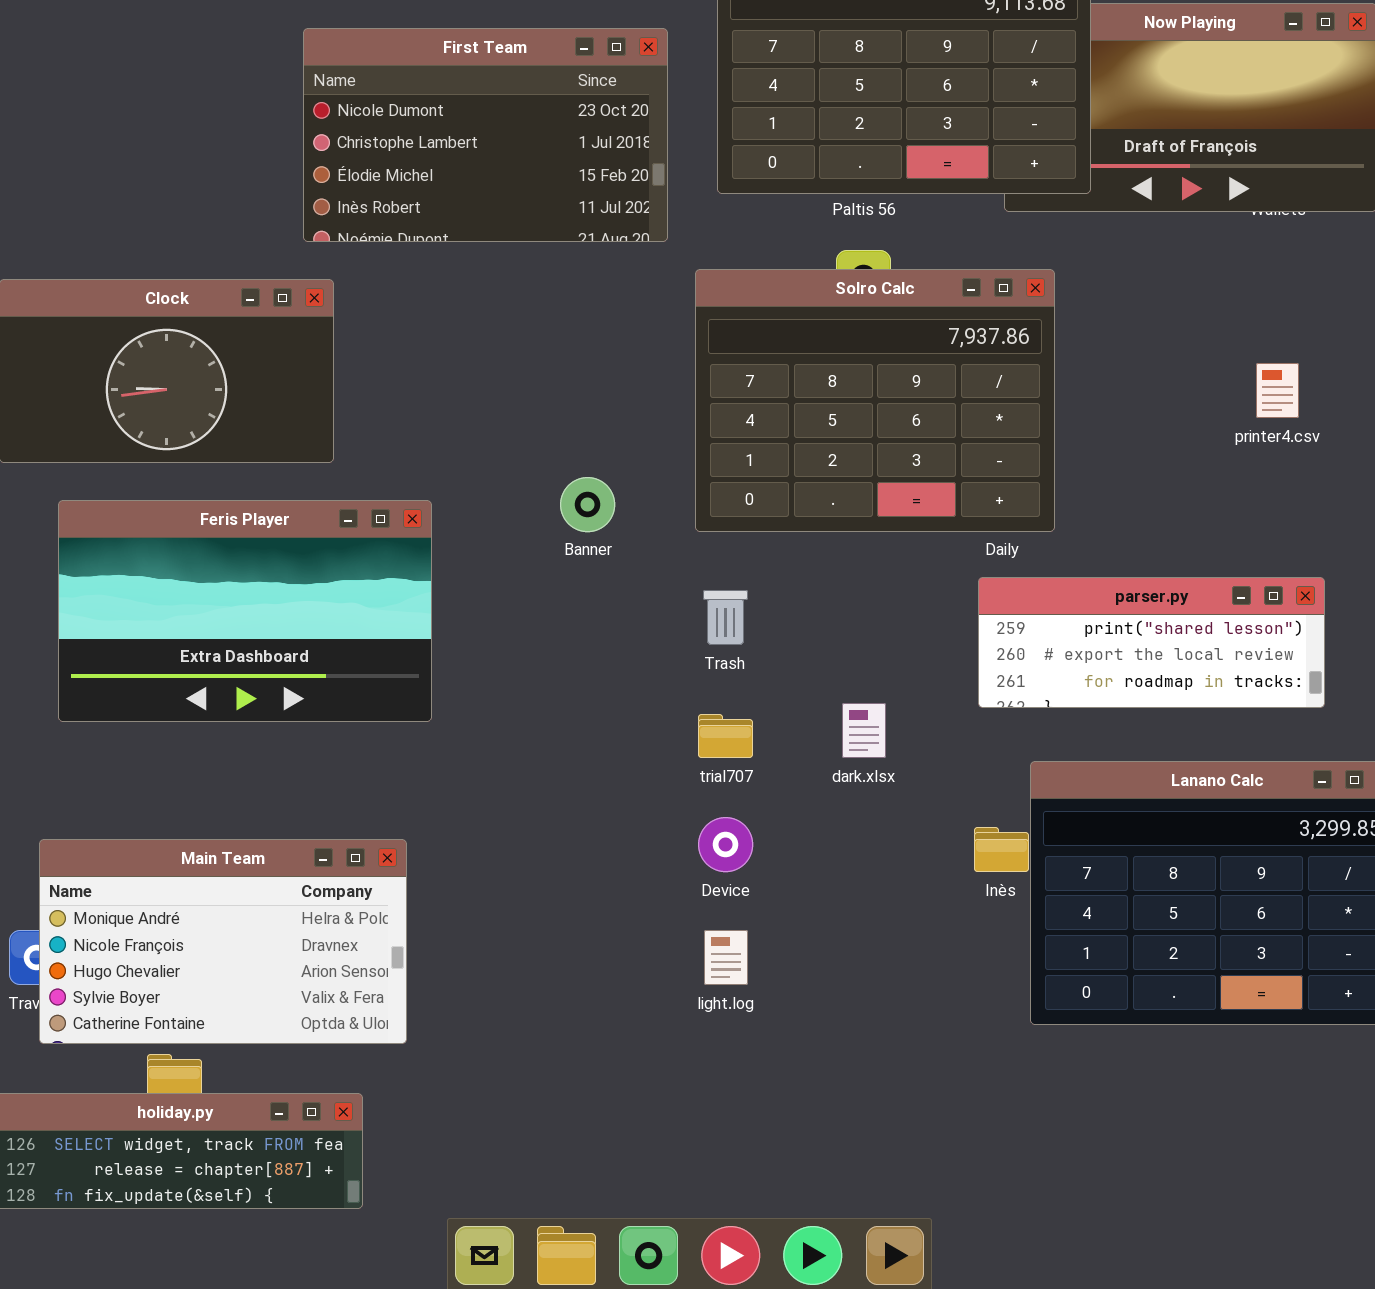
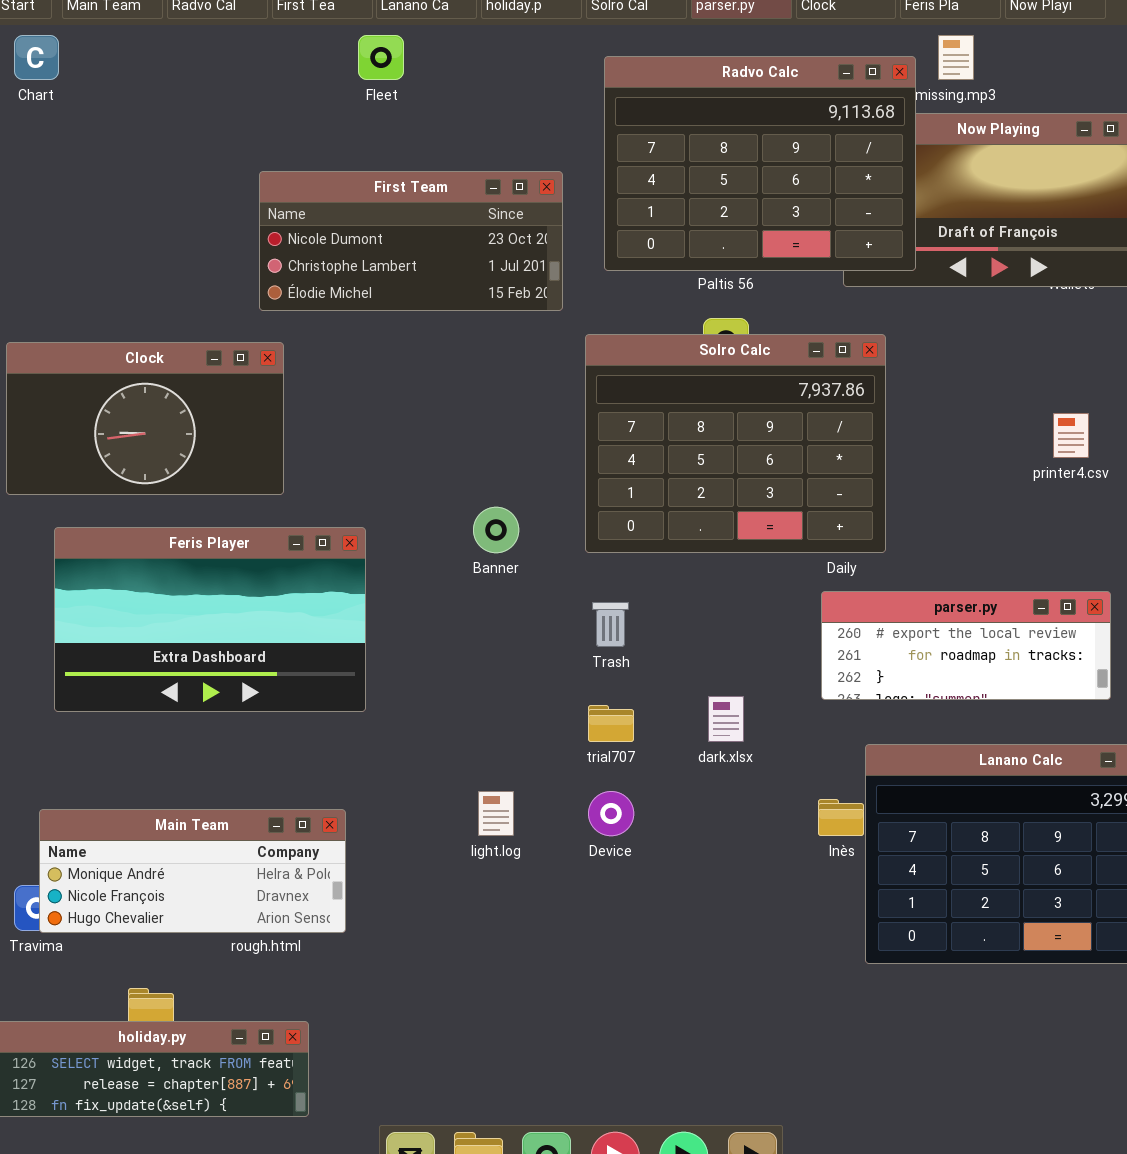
First Team: [303,28,668,242] -> [259,171,563,311], resized
parser.py: [978,577,1325,708] -> [821,591,1111,700], scrolled down 1 row
Main Team: [39,839,407,1044] -> [39,809,346,933], resized
light.log: [704,930,748,985] -> [478,791,514,836], moved

